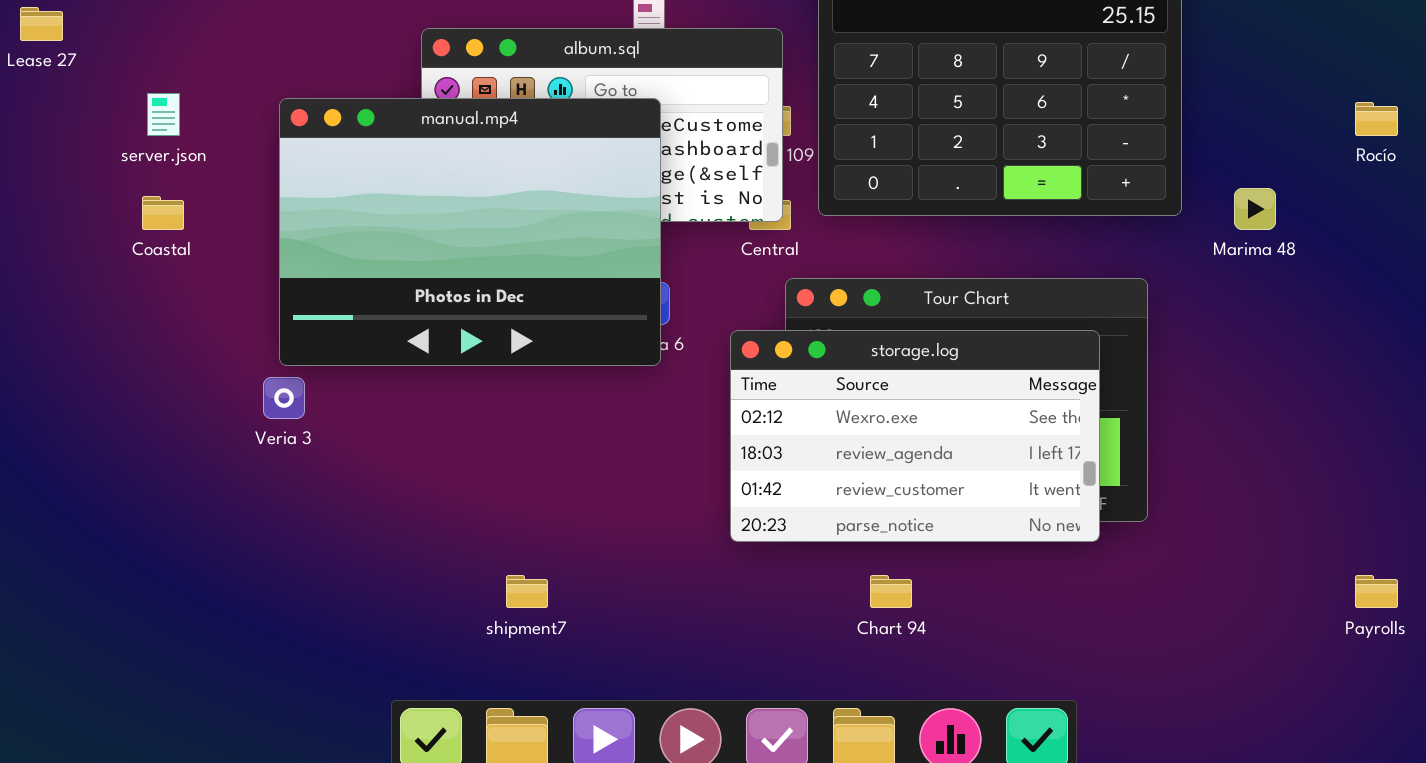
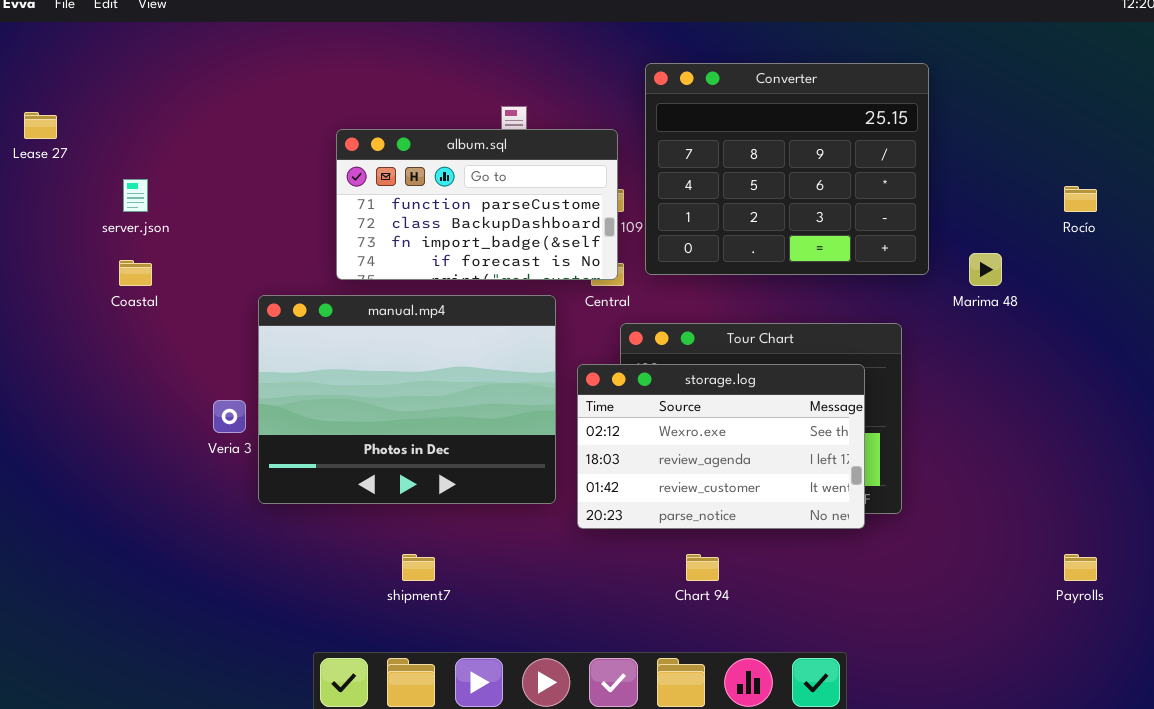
manual.mp4: [279,98,661,366] -> [258,295,556,504], moved

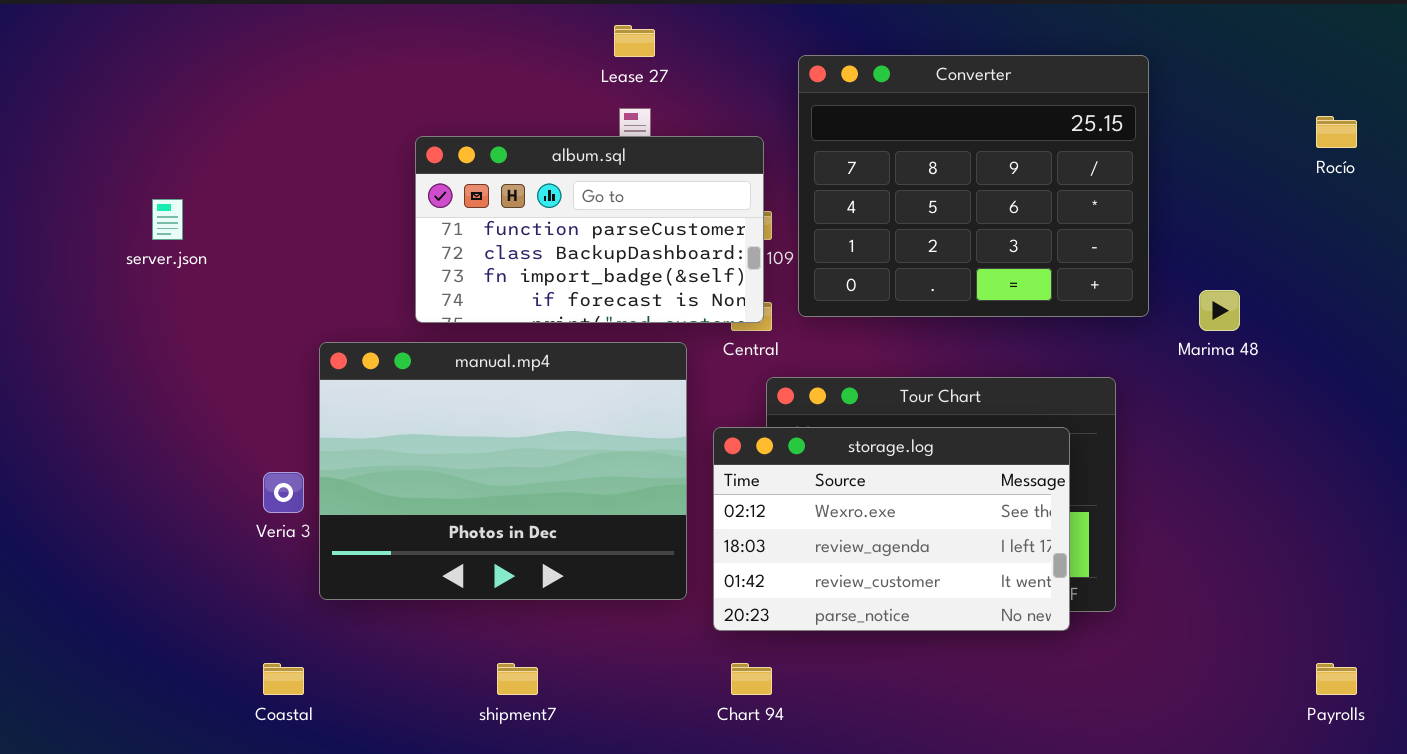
Lease 27: [24,112,57,139] -> [614,25,655,57], moved
Rocío: [1064,186,1097,212] -> [1316,116,1357,148], moved
Coastal: [119,260,152,286] -> [263,663,304,695], moved
Chart 94: [686,554,719,581] -> [731,663,772,695], moved

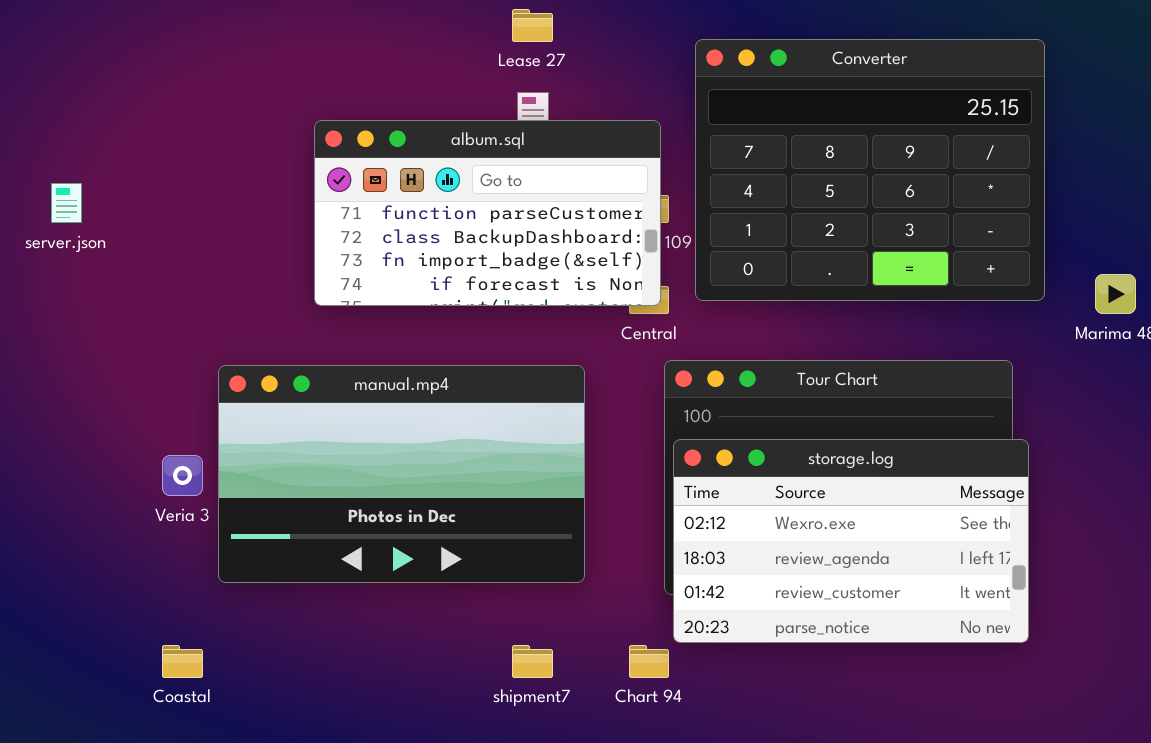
manual.mp4: [319,342,687,600] -> [218,365,585,583], resized
storage.log: [713,427,1070,631] -> [673,439,1029,643], moved
shipment7: [497,663,538,695] -> [512,645,553,678], moved

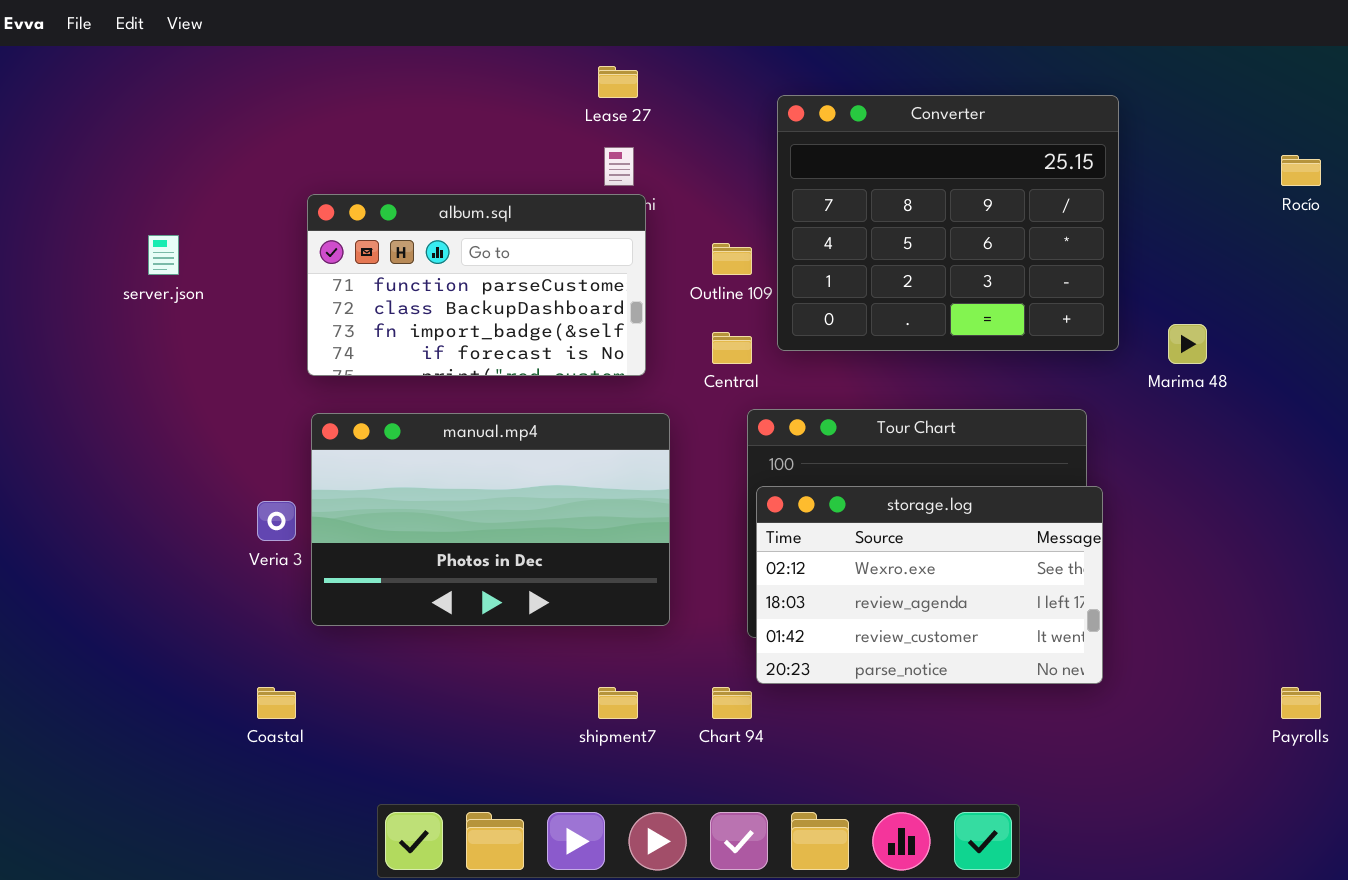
album.sql: [314,120,661,306] -> [307,194,646,376], moved

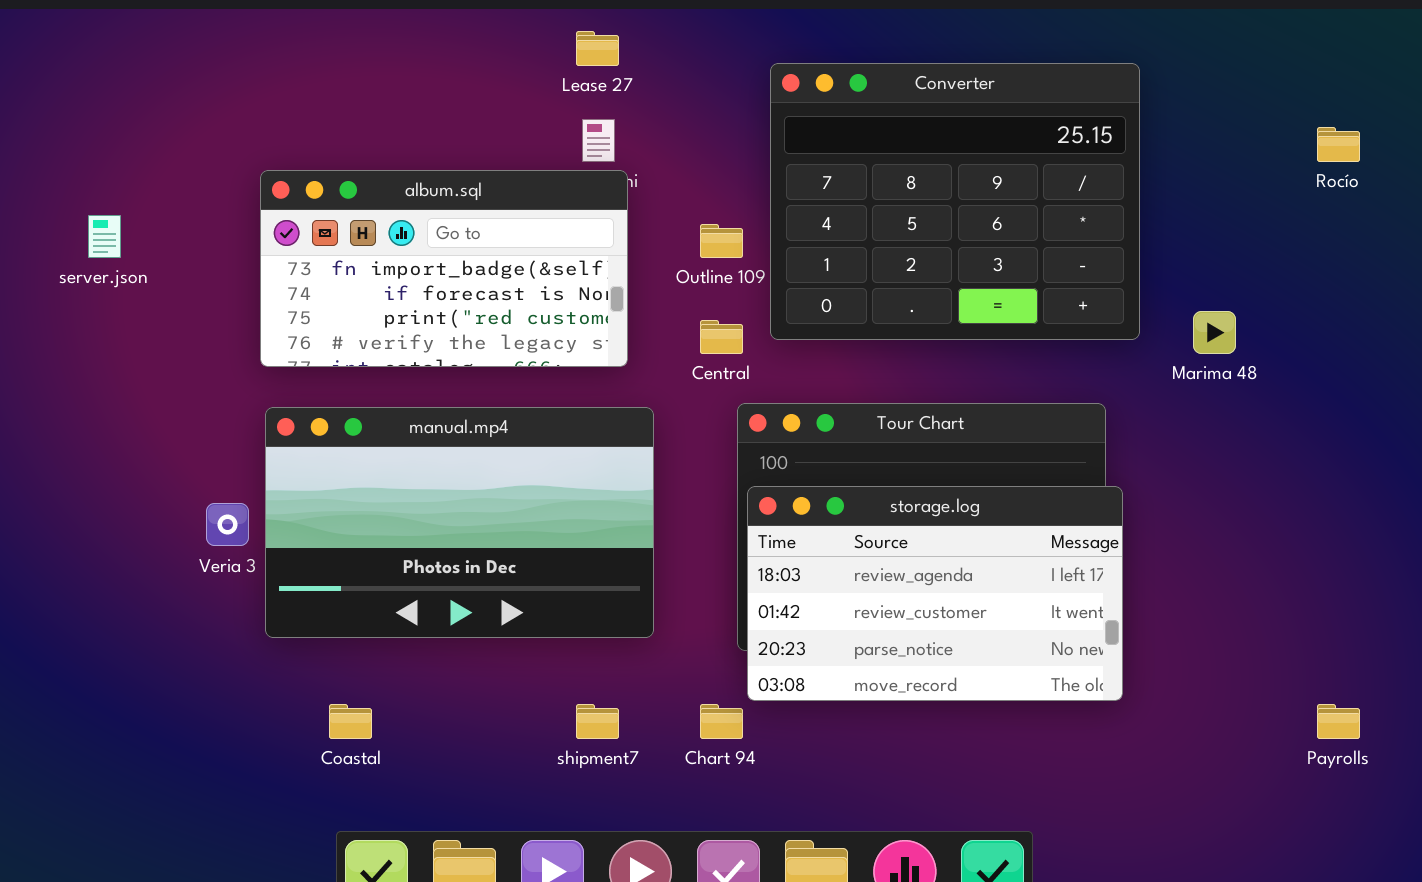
album.sql: [307,194,646,376] -> [260,170,628,367], scrolled down 2 rows
storage.log: [756,486,1103,684] -> [747,486,1123,701], scrolled down 1 row
Coastal: [257,687,296,719] -> [329,704,372,739], moved

